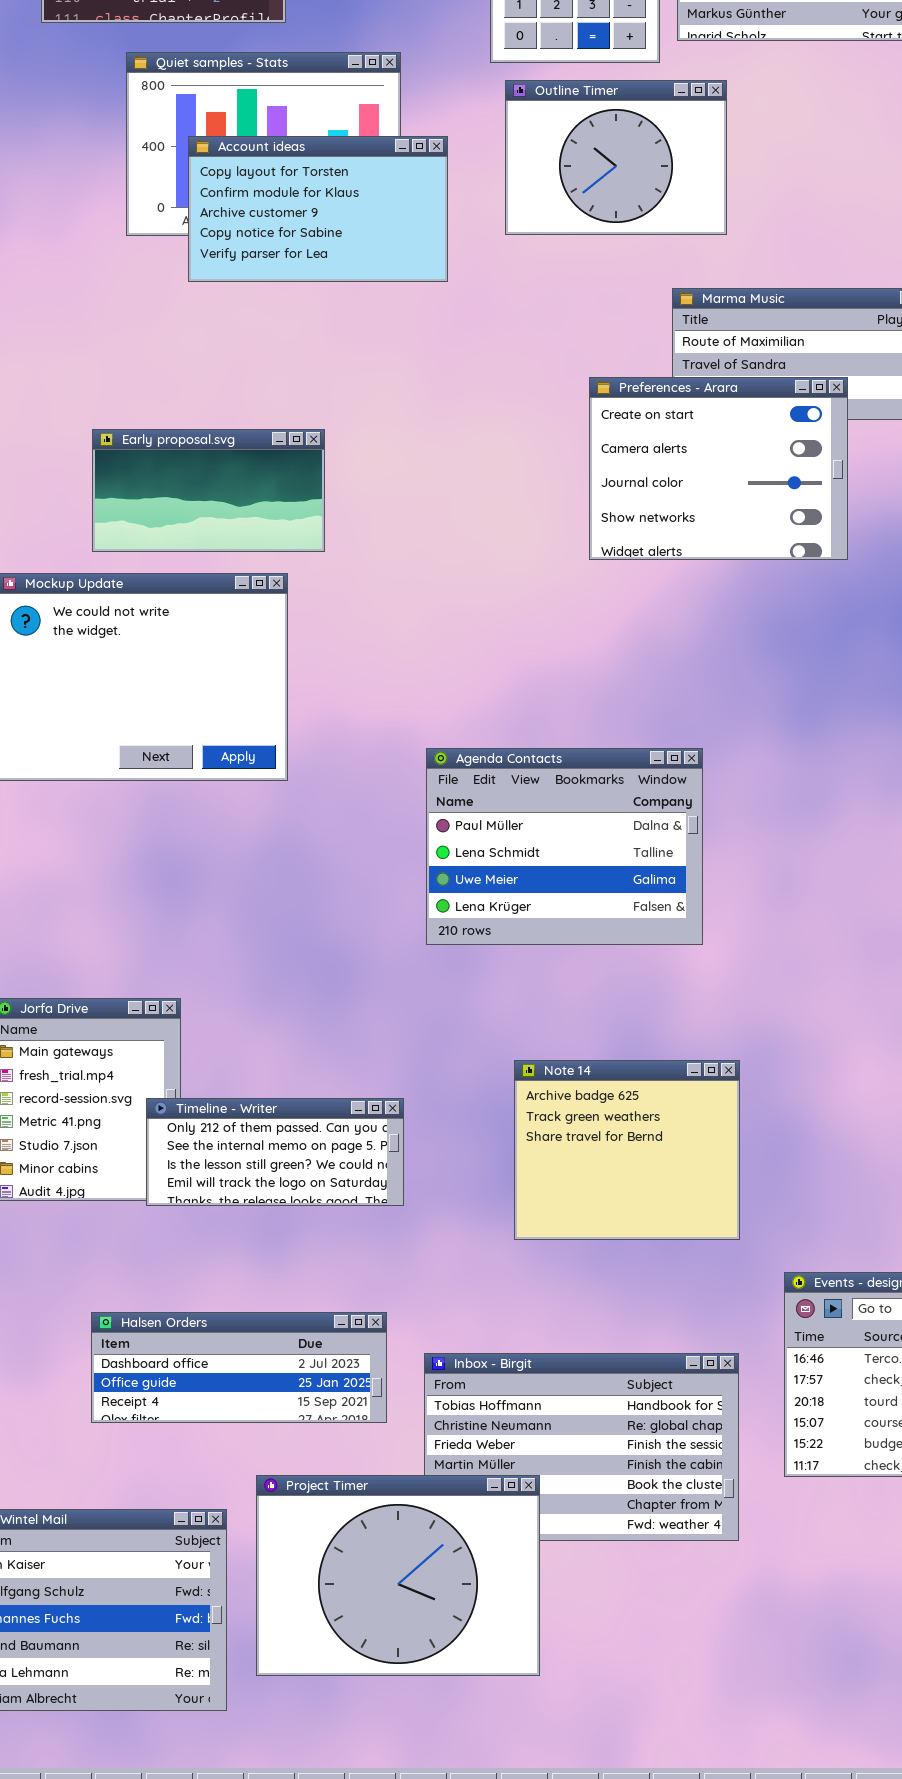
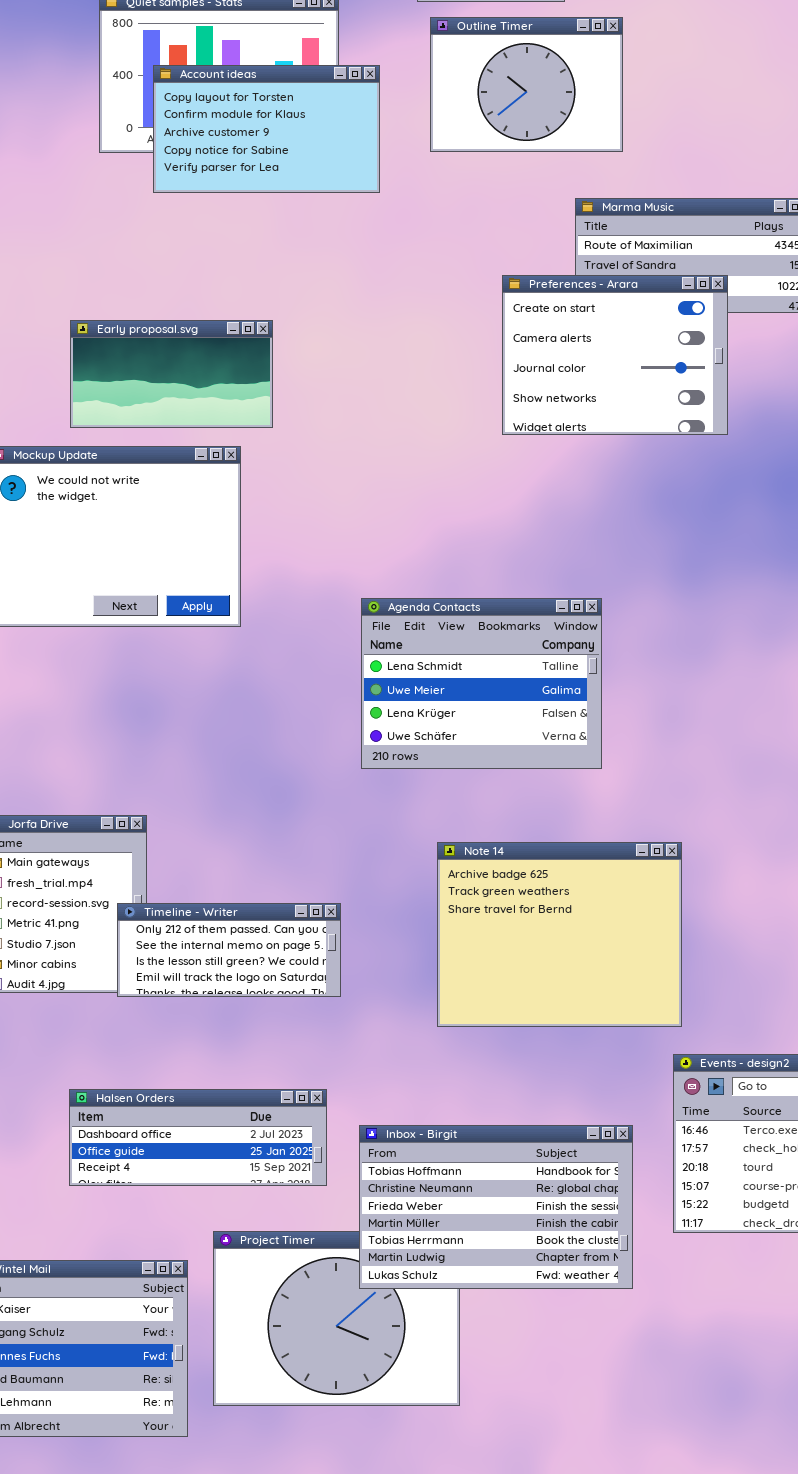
Agenda Contacts: [426,748,703,945] -> [361,598,602,769], scrolled down 1 row
Note 14: [514,1060,740,1240] -> [437,842,682,1027], resized
Inbox - Birgit: [424,1353,739,1541] -> [359,1125,633,1289], raised

